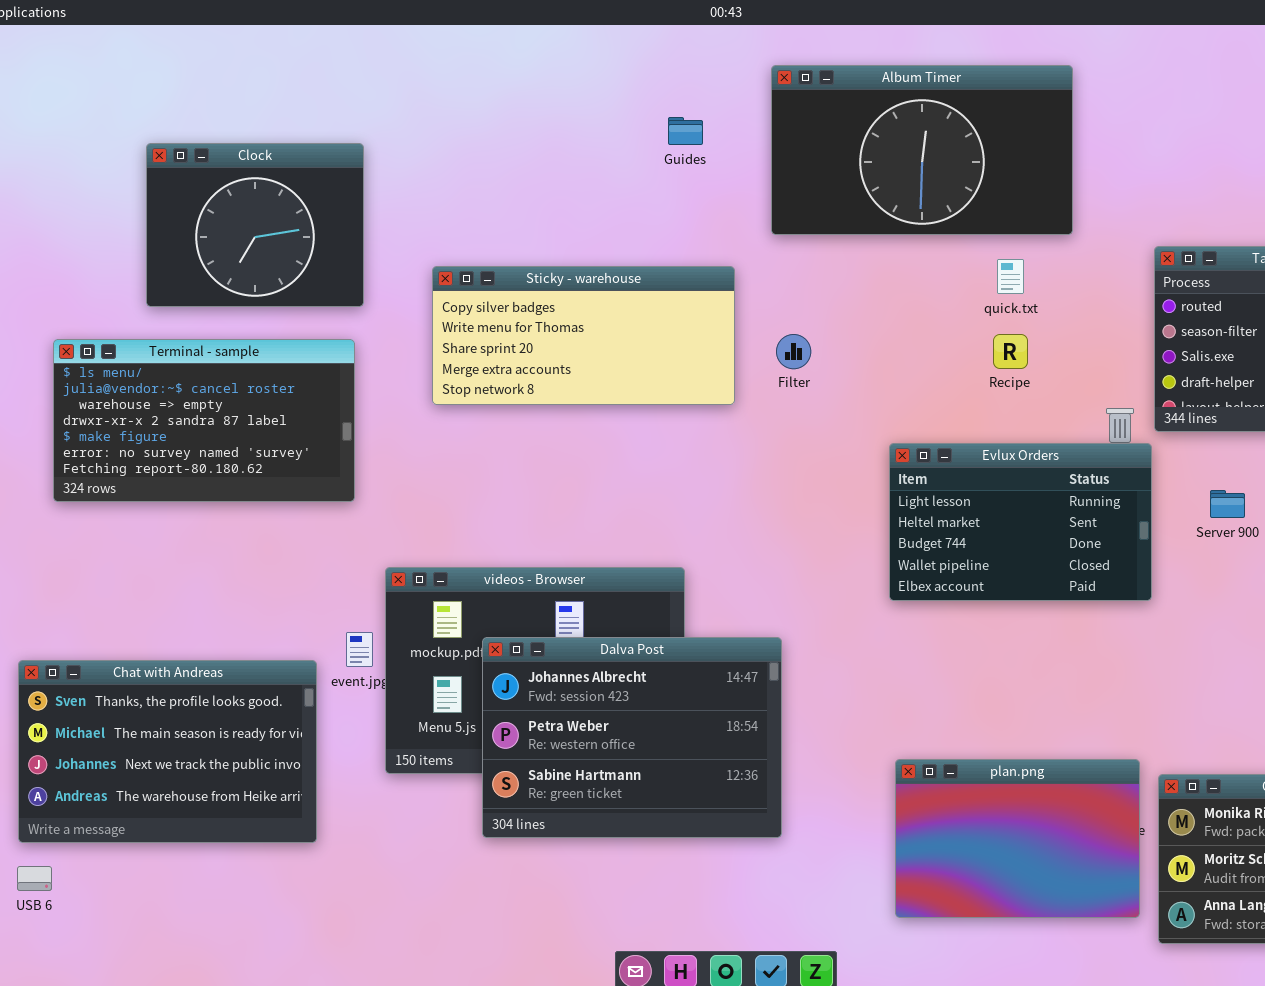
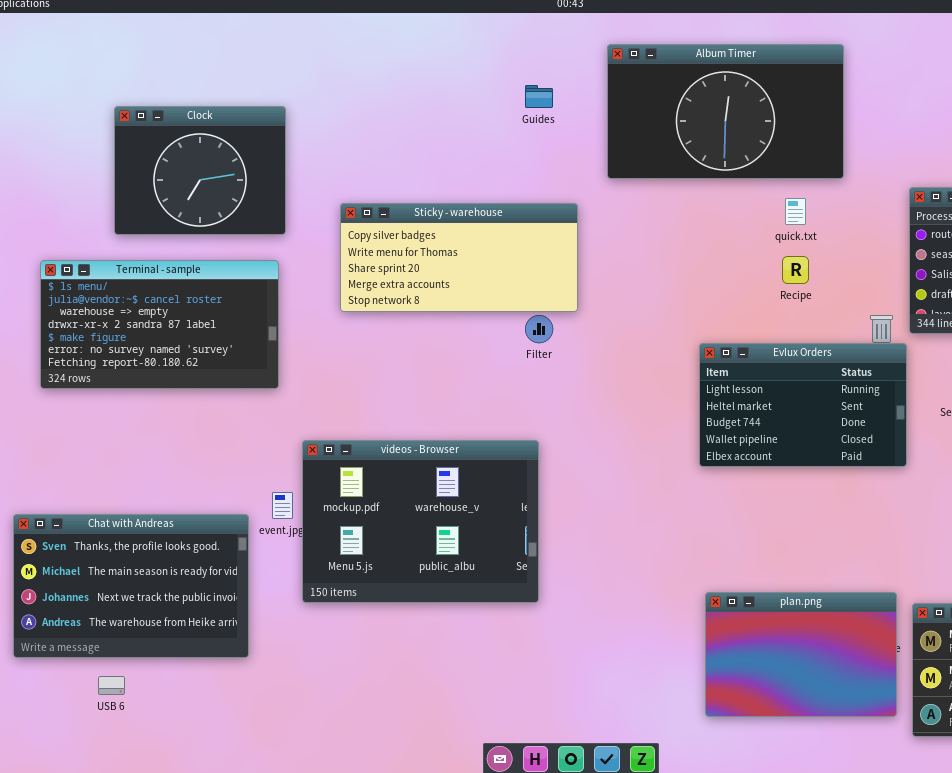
Filter: [776,334,811,369] -> [525,315,553,343], moved
Dalva Post: [482,637,782,838] -> none, closed
USB 6: [17,866,52,891] -> [98,676,125,695], moved

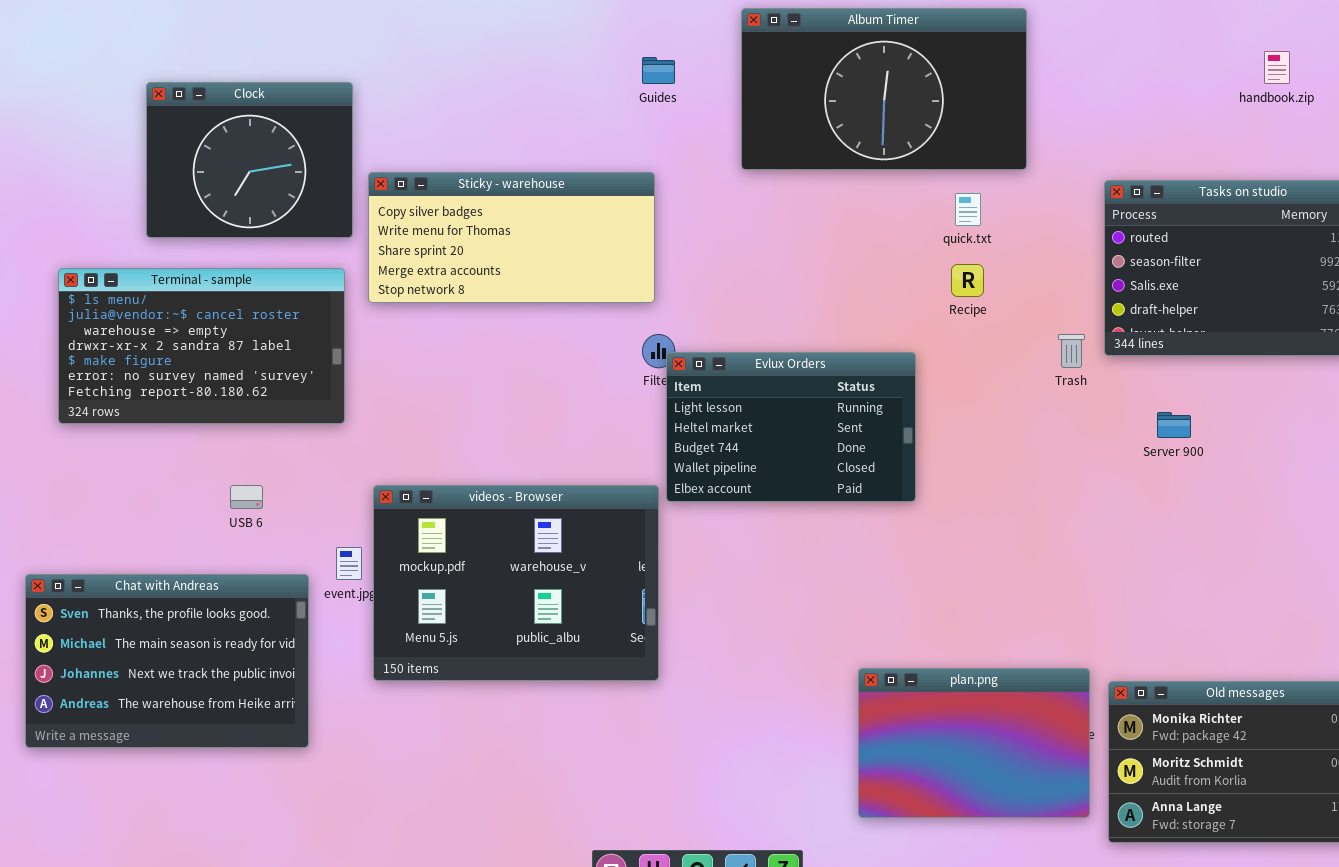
Sticky - warehouse: [340,203,578,312] -> [368,172,655,303], moved
Evlux Orders: [699,343,907,467] -> [666,352,916,502], moved
USB 6: [98,676,125,695] -> [230,485,263,509], moved

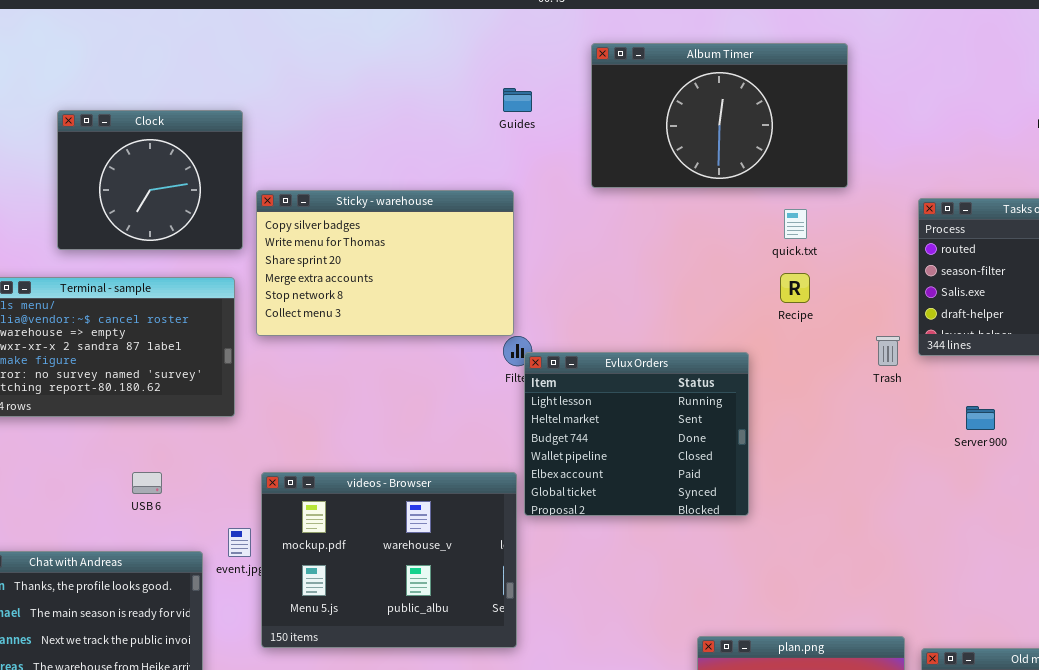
Sticky - warehouse: [368,172,655,303] -> [256,190,514,336], resized
Evlux Orders: [666,352,916,502] -> [524,352,749,516], resized

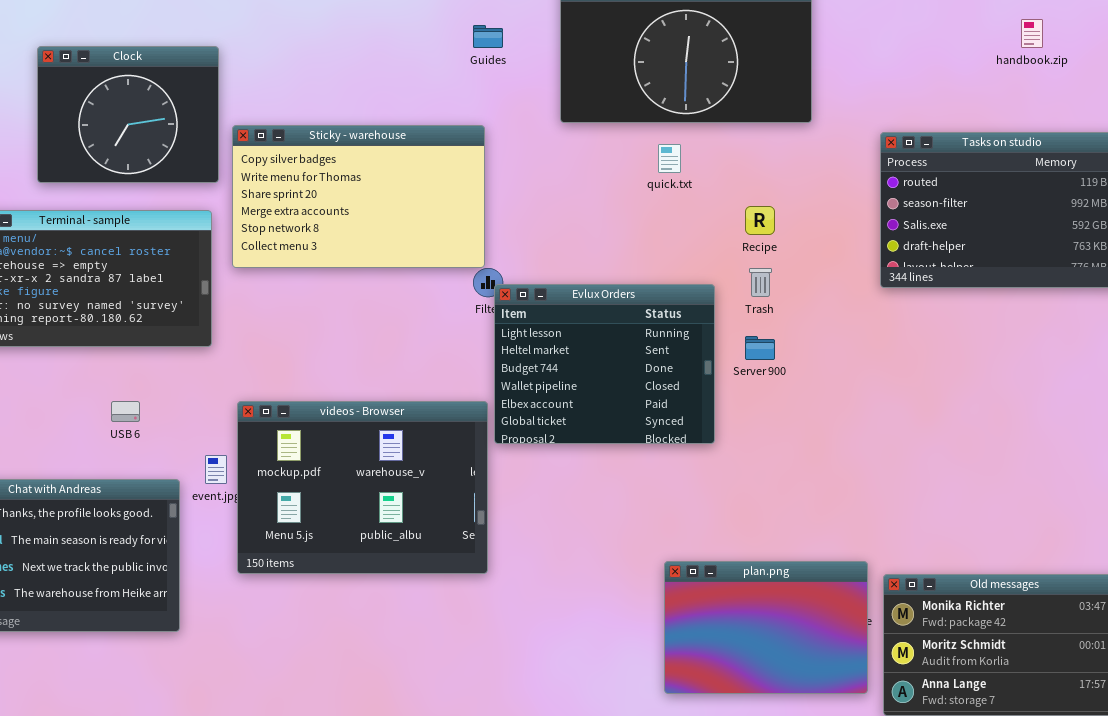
quick.txt: [784,209,807,239] -> [658,144,681,173], moved
Trash: [876,336,900,366] -> [749,268,772,297], moved
Server 900: [966,406,995,430] -> [745,336,775,360], moved

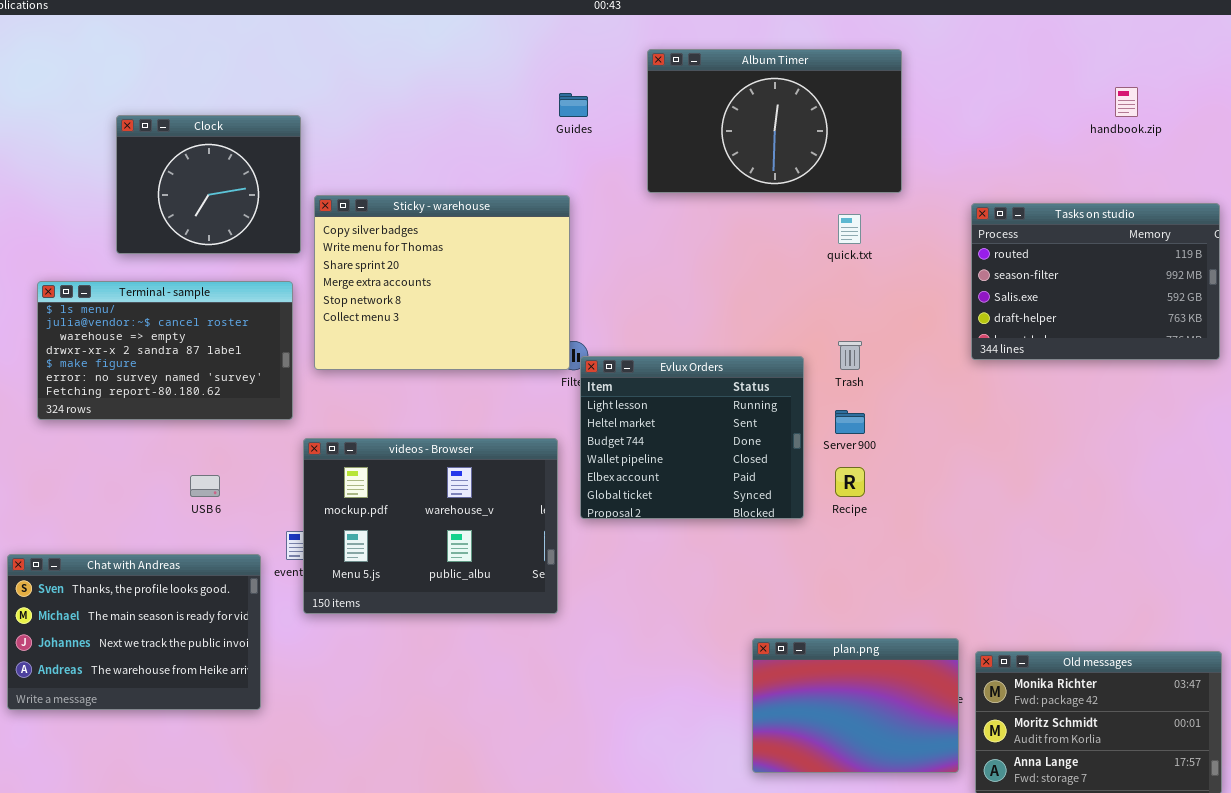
Sticky - warehouse: [232,125,485,268] -> [314,195,570,370], resized
quick.txt: [658,144,681,173] -> [838,214,861,244], moved
Recipe: [745,206,775,235] -> [835,467,865,497], moved
videos - Browser: [237,401,488,574] -> [303,438,558,614], moved

